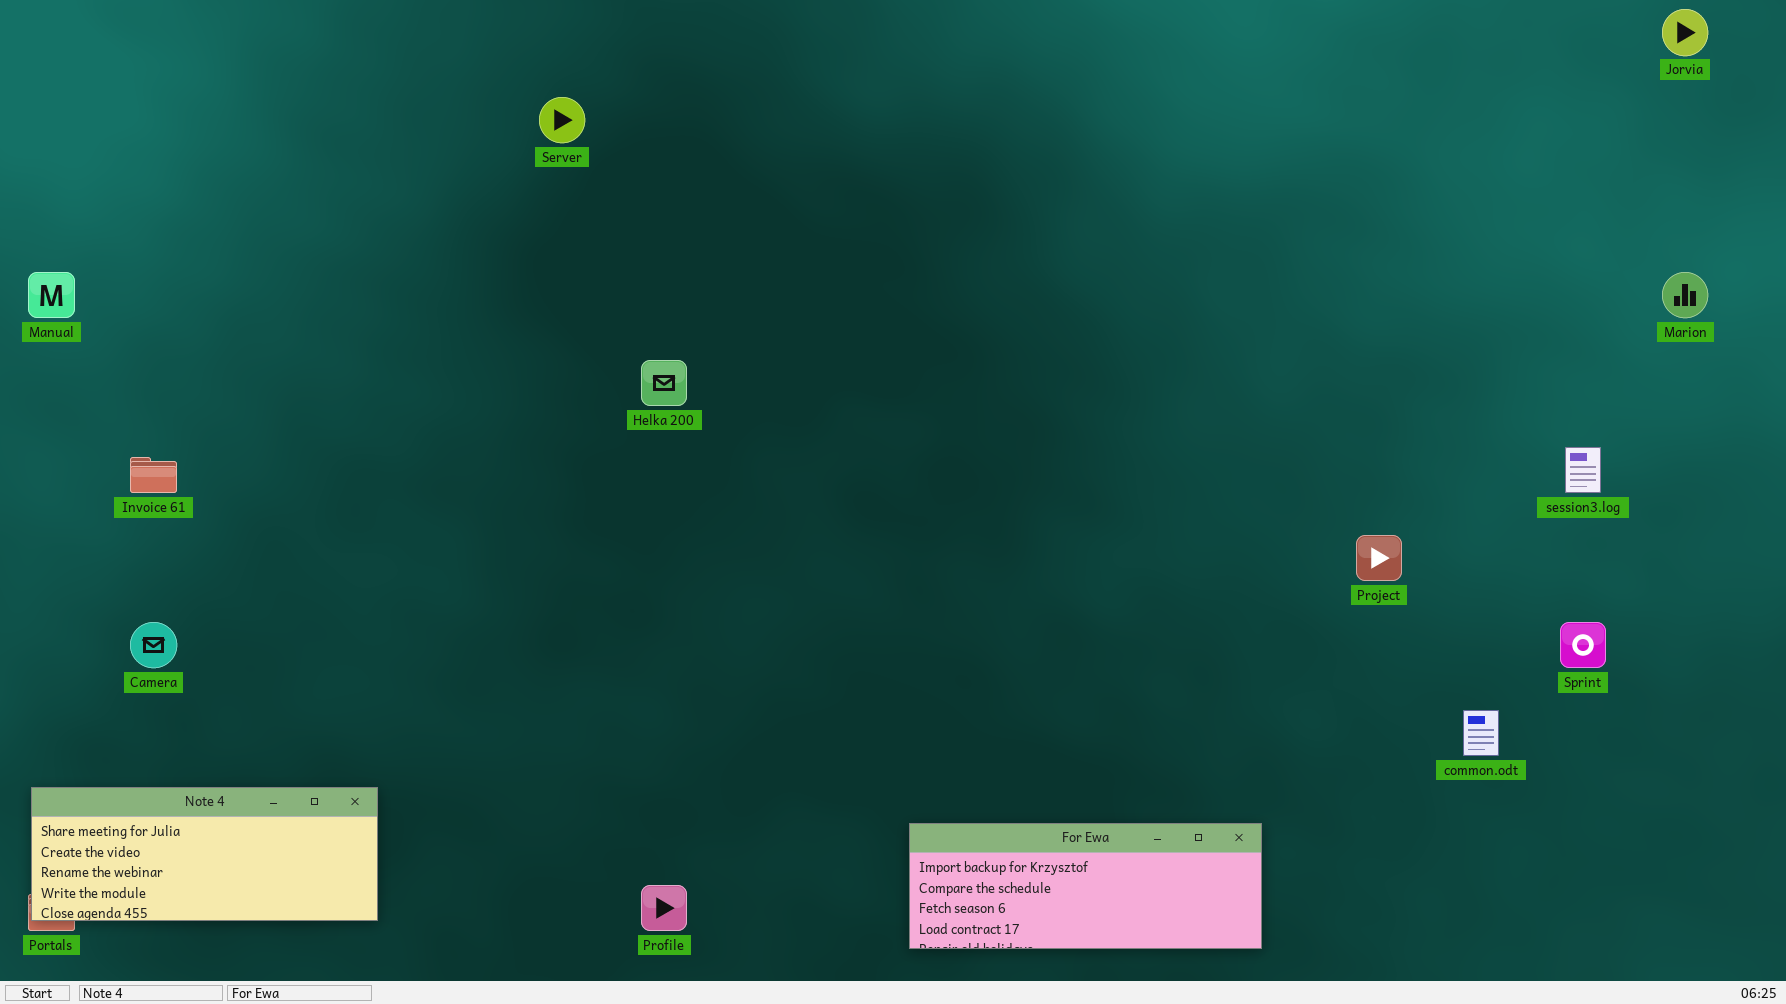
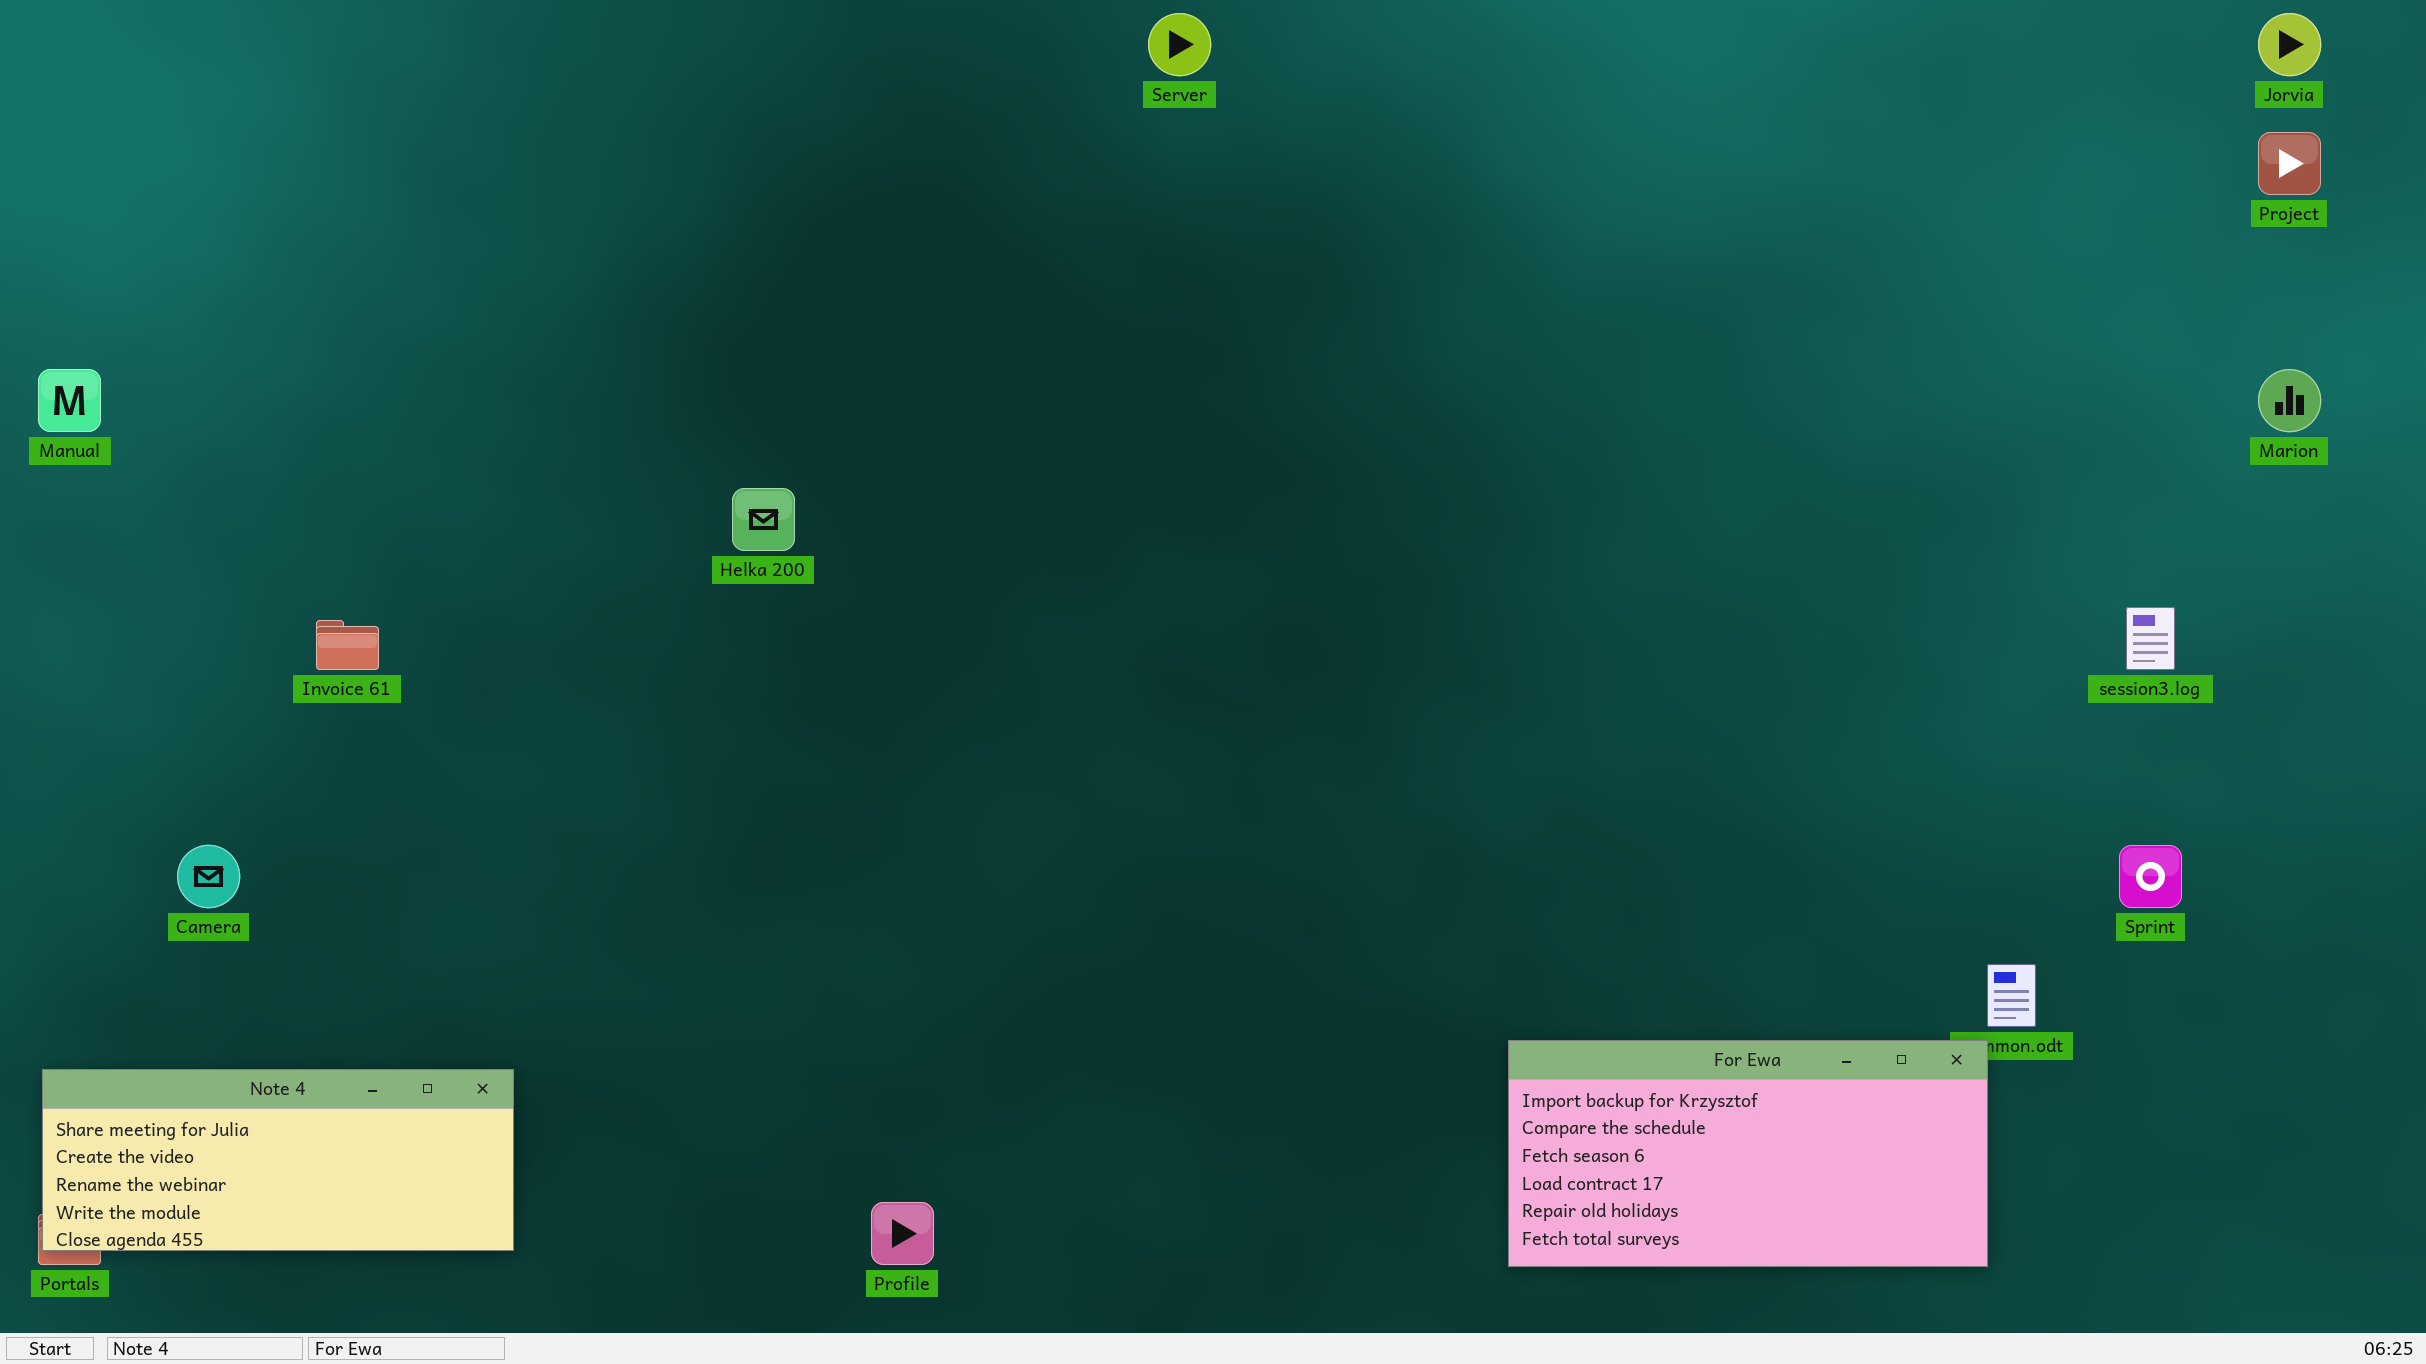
Server: [539,97,585,143] -> [1148,13,1211,76], moved
Helka 200: [641,360,687,406] -> [732,488,795,551], moved
Invoice 61: [130,457,177,493] -> [316,620,379,670], moved
Project: [1356,535,1402,581] -> [2258,132,2321,195], moved
For Ewa: [909,823,1262,949] -> [1508,1040,1988,1267], moved, resized

